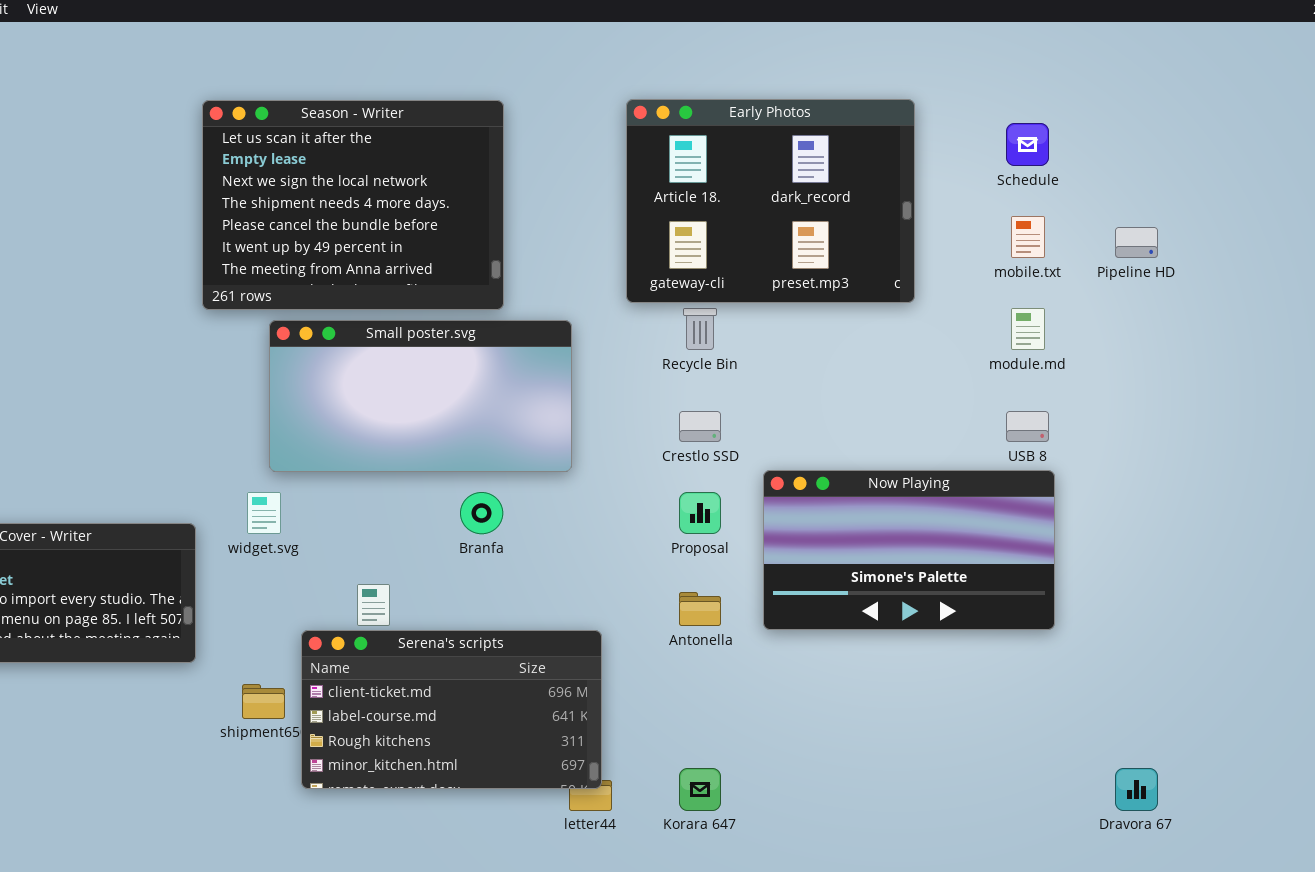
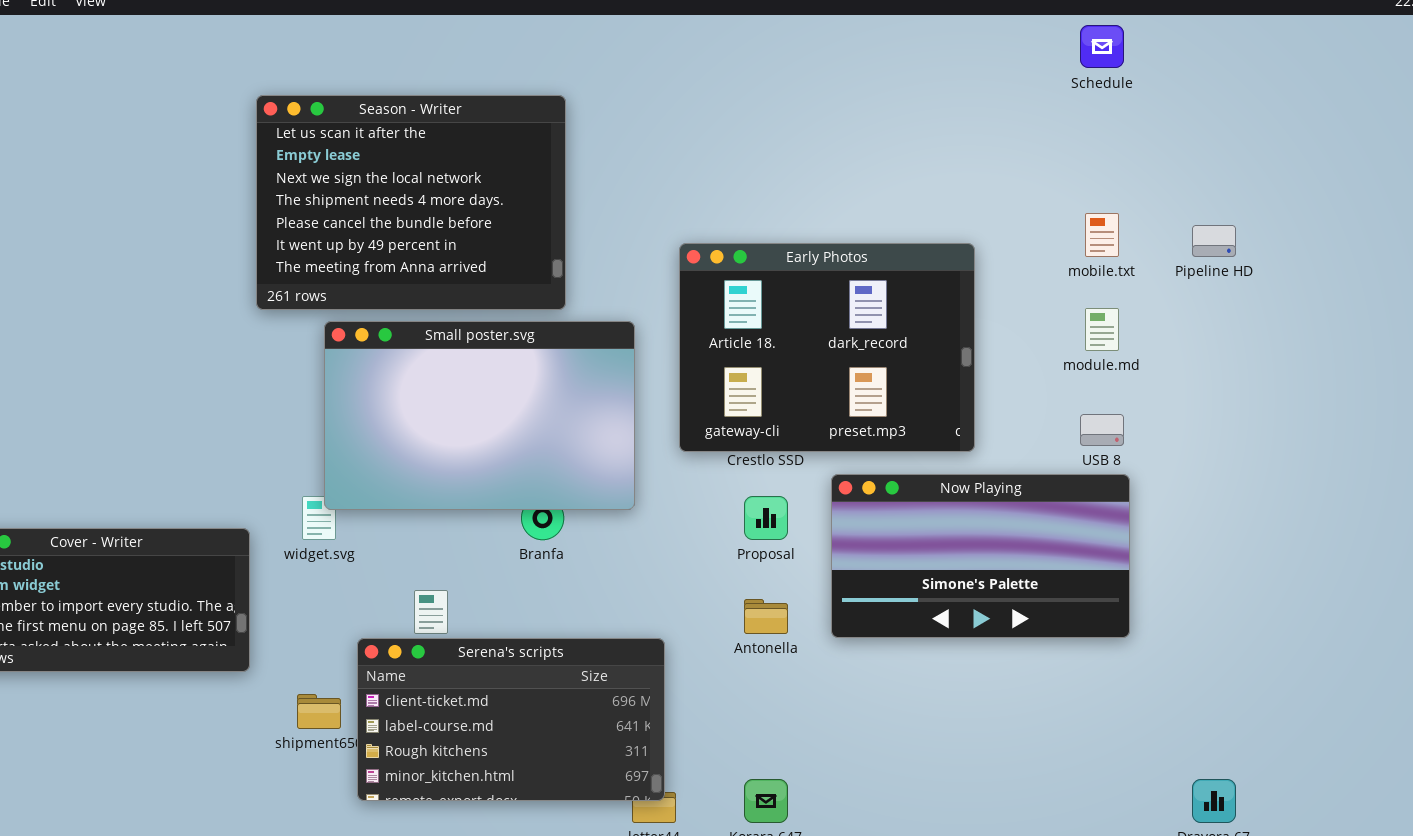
Early Photos: [626,99,915,303] -> [679,243,975,452], moved
Schedule: [1006,123,1049,166] -> [1080,25,1124,68], moved
Small poster.svg: [269,320,572,472] -> [324,321,635,510], resized

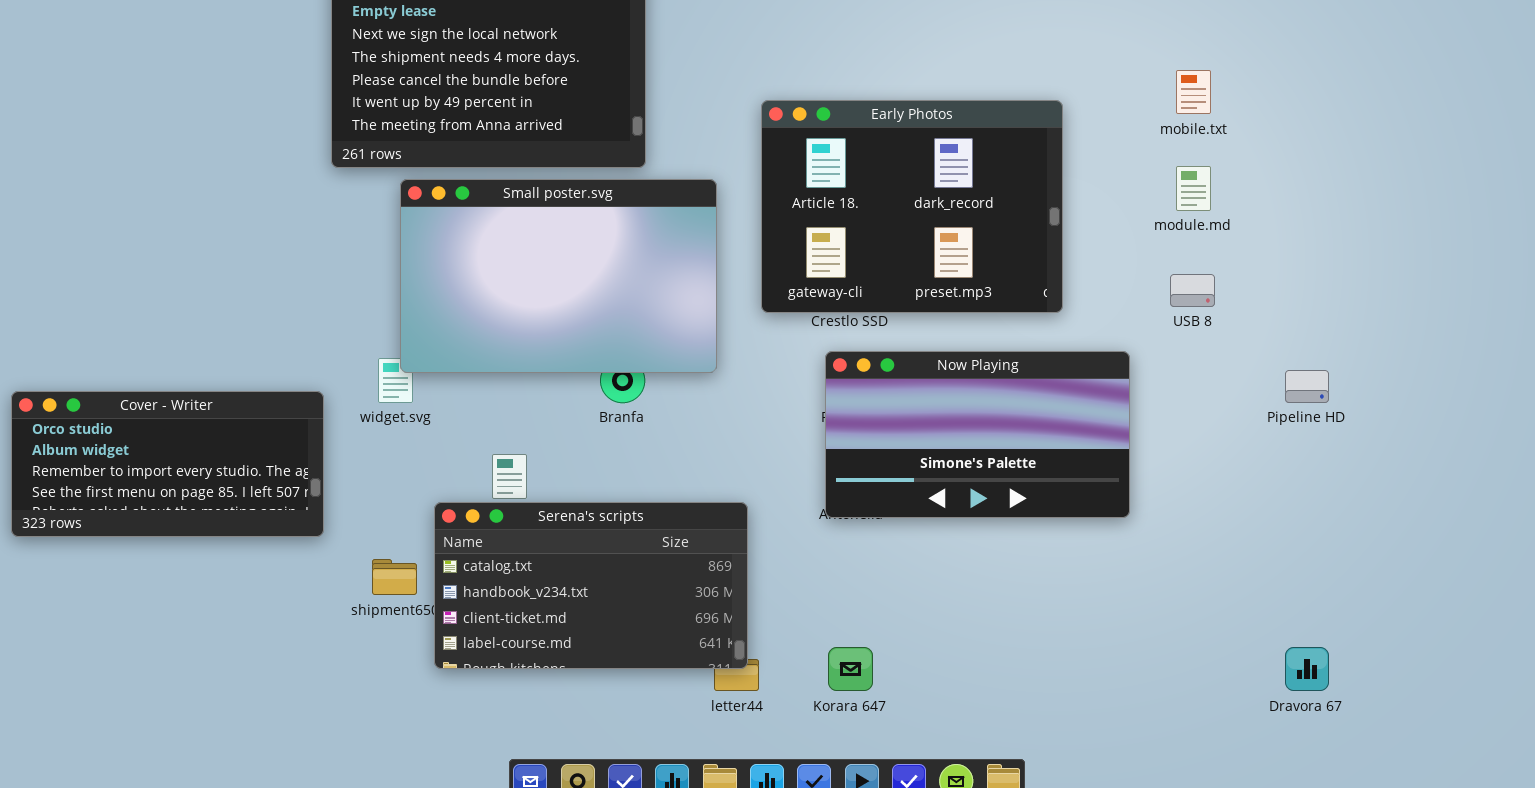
Pipeline HD: [1192,225,1236,257] -> [1285,370,1329,403], moved
Now Playing: [831,474,1130,638] -> [825,351,1130,518], moved
Serena's scripts: [357,638,665,801] -> [434,502,748,669], scrolled up 2 rows

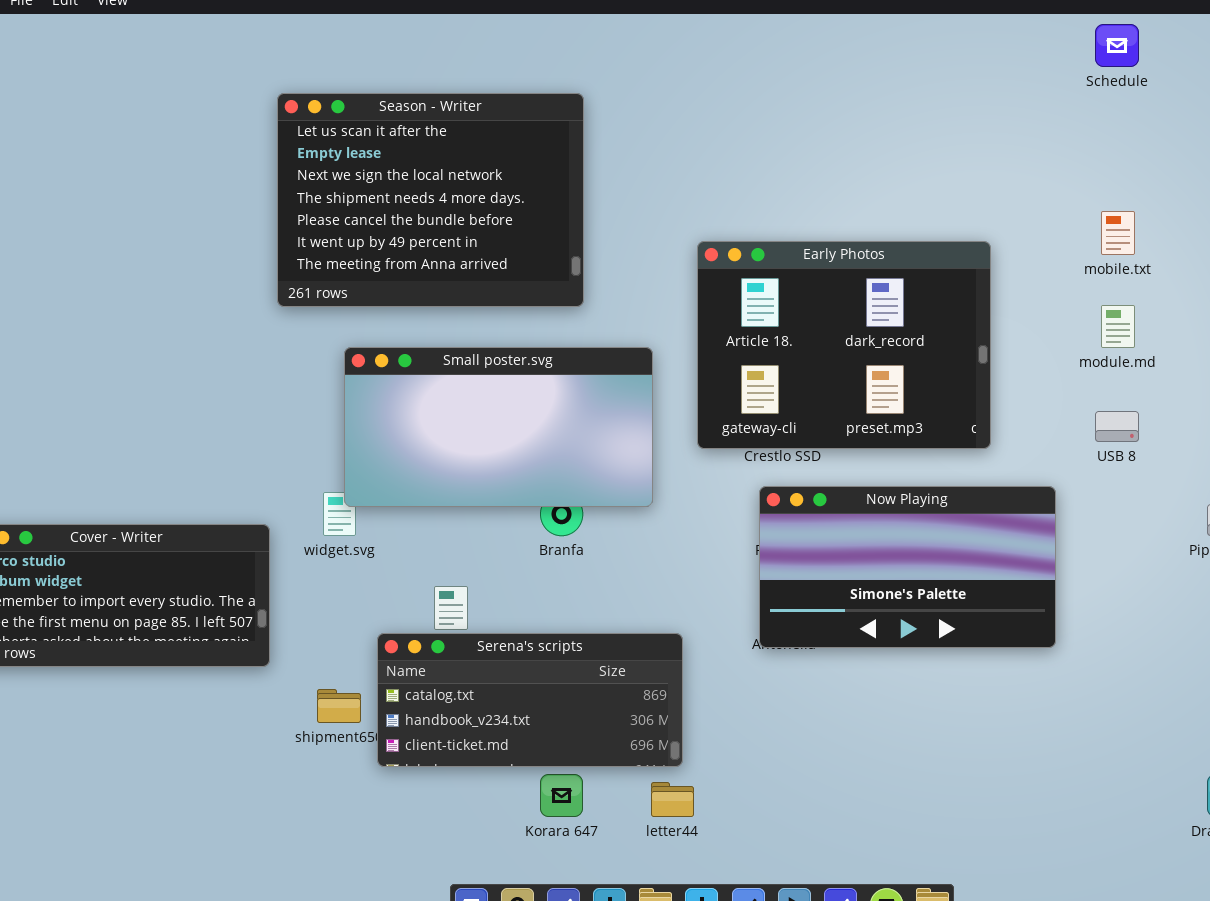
Small poster.svg: [400,179,717,373] -> [344,347,653,507], resized
Serena's scripts: [434,502,748,669] -> [377,633,683,767], resized
Korara 647: [828,647,873,691] -> [540,774,583,817], moved

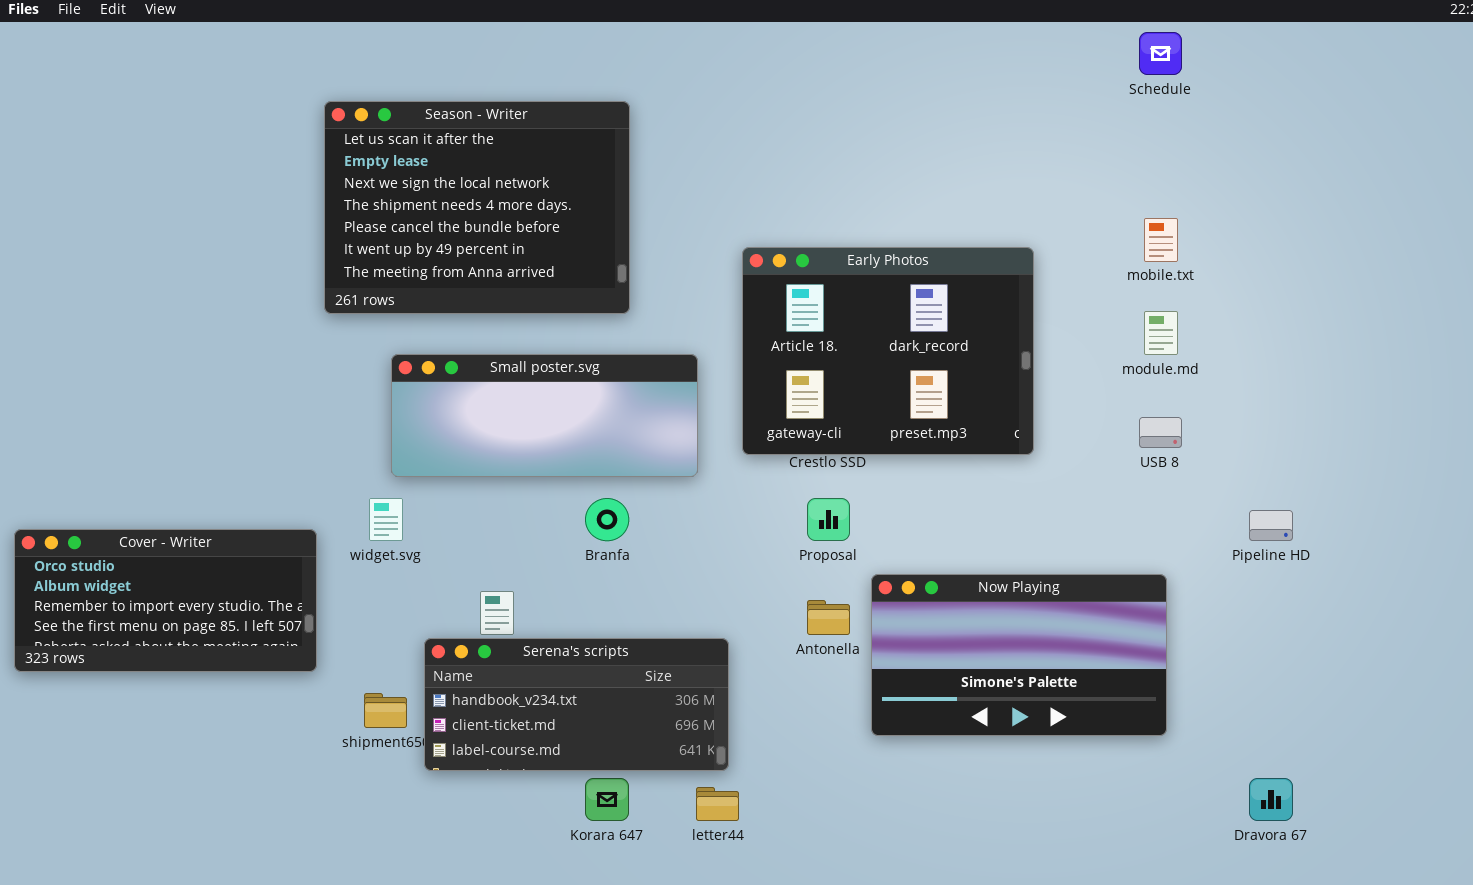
Small poster.svg: [344,347,653,507] -> [391,354,698,477], resized
Now Playing: [759,486,1056,648] -> [871,574,1167,736], moved
Serena's scripts: [377,633,683,767] -> [424,638,729,771], scrolled down 1 row

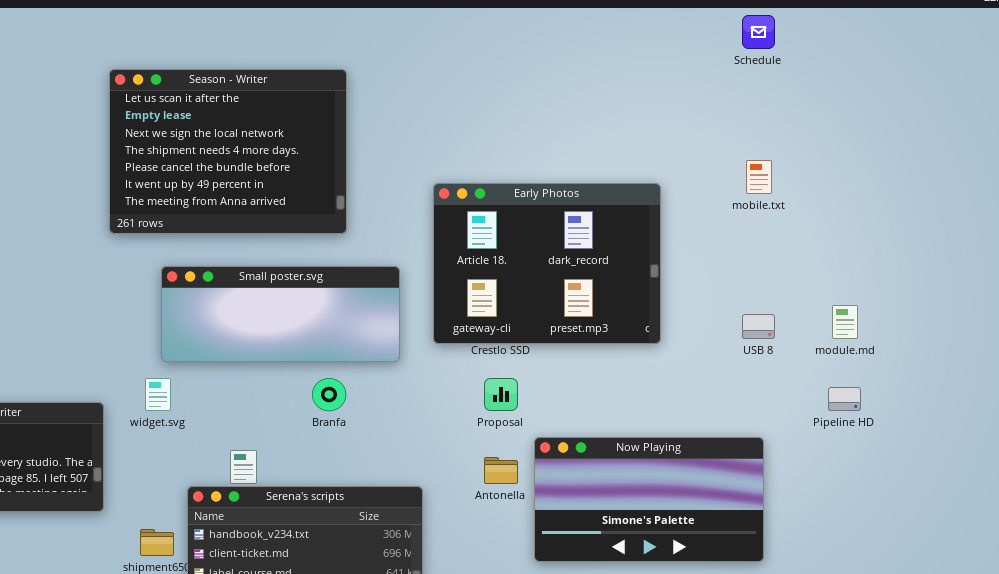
module.md: [1144,311,1178,355] -> [832,305,858,339], moved

